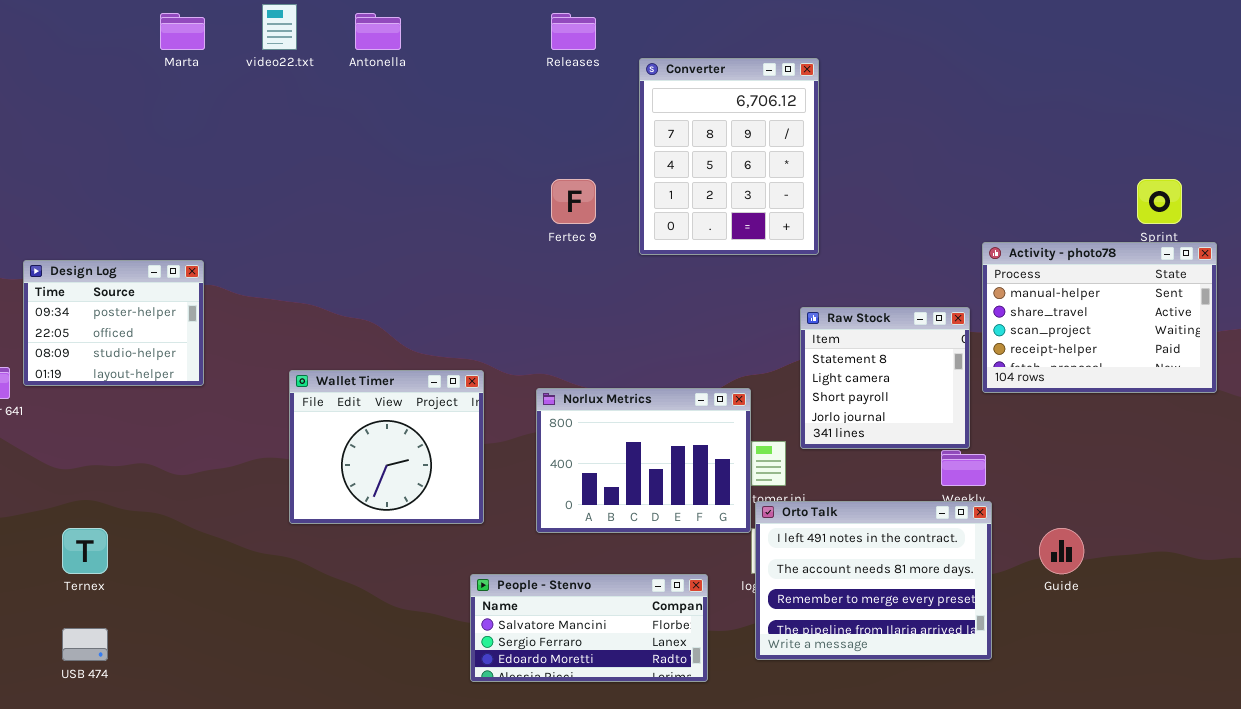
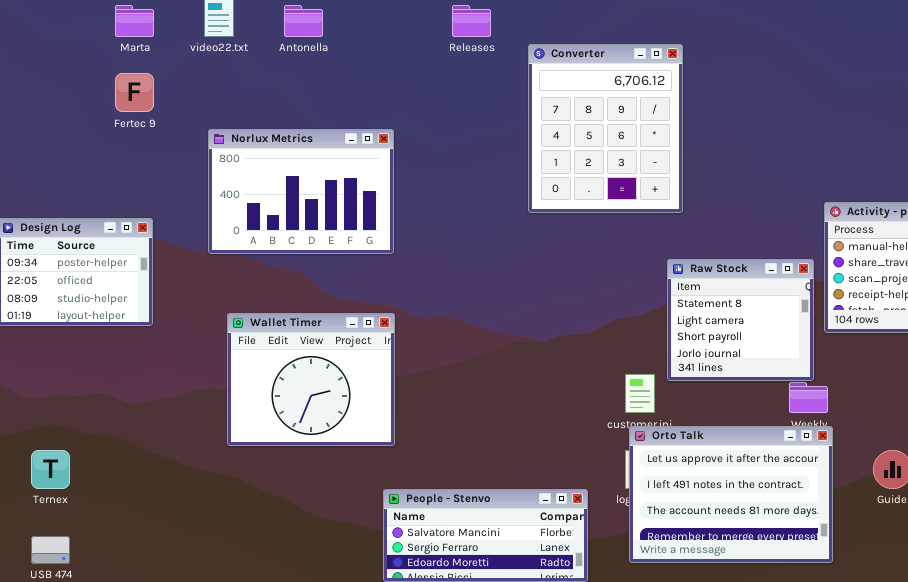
Fertec 9: [551,179,596,224] -> [115,73,154,112], moved
Norlux Metrics: [536,388,751,533] -> [208,129,394,254], moved
Orto Talk: [755,501,992,660] -> [629,426,833,563], scrolled up 1 row

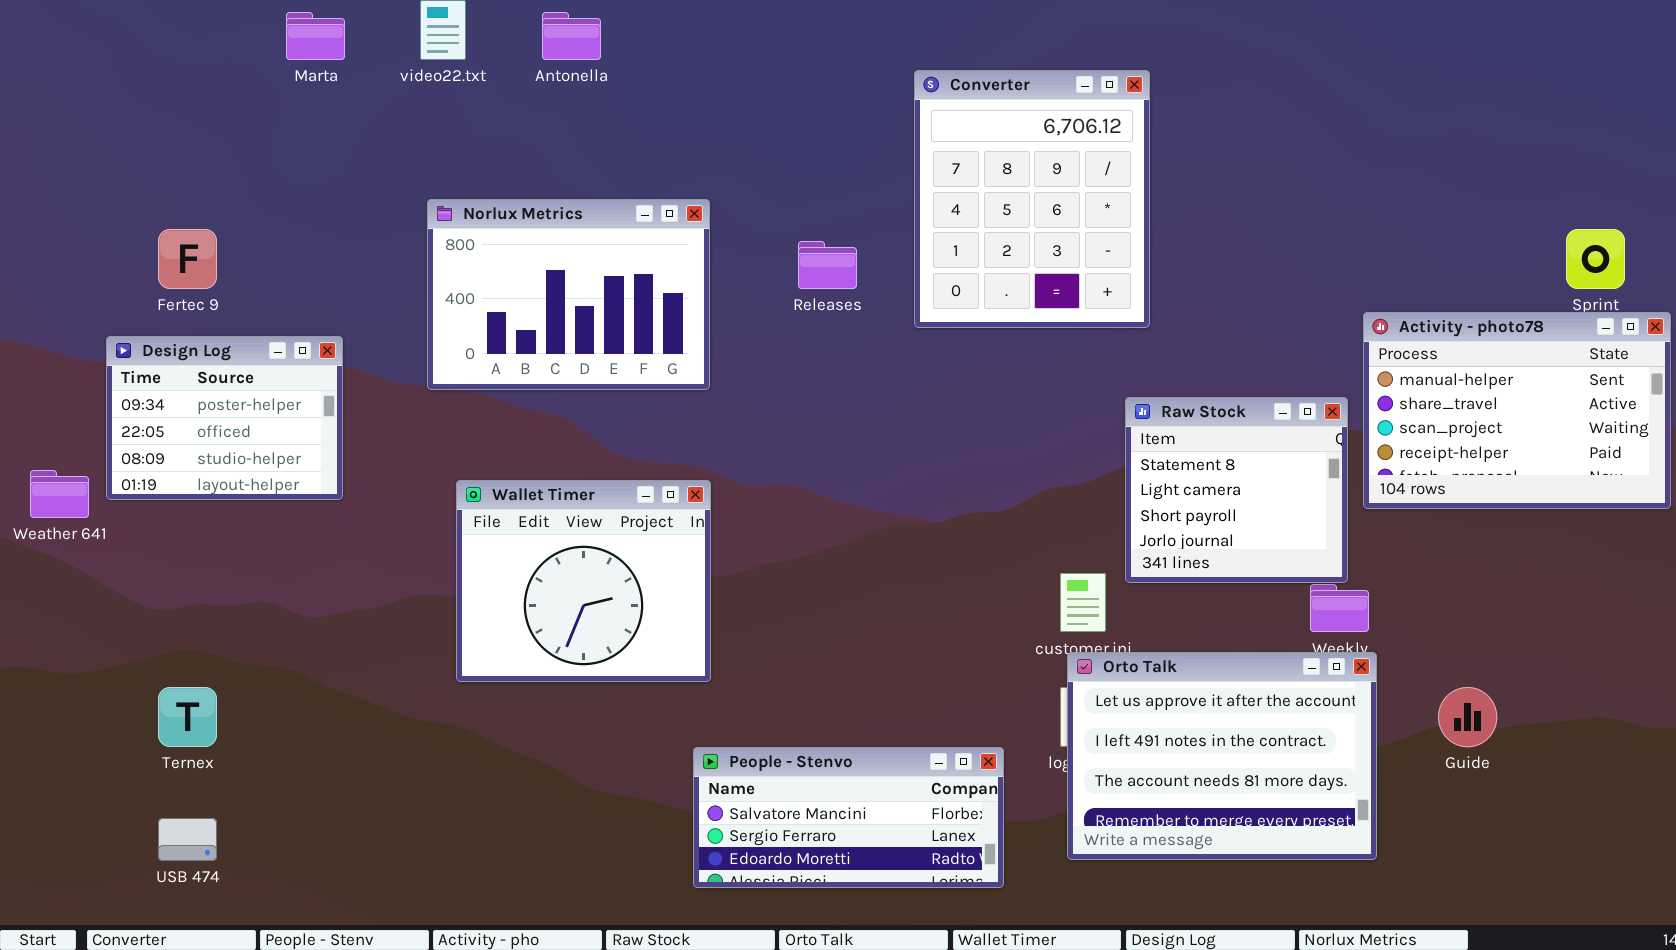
Releases: [452,5,491,37] -> [798,241,857,289], moved
Fertec 9: [115,73,154,112] -> [158,229,217,289], moved

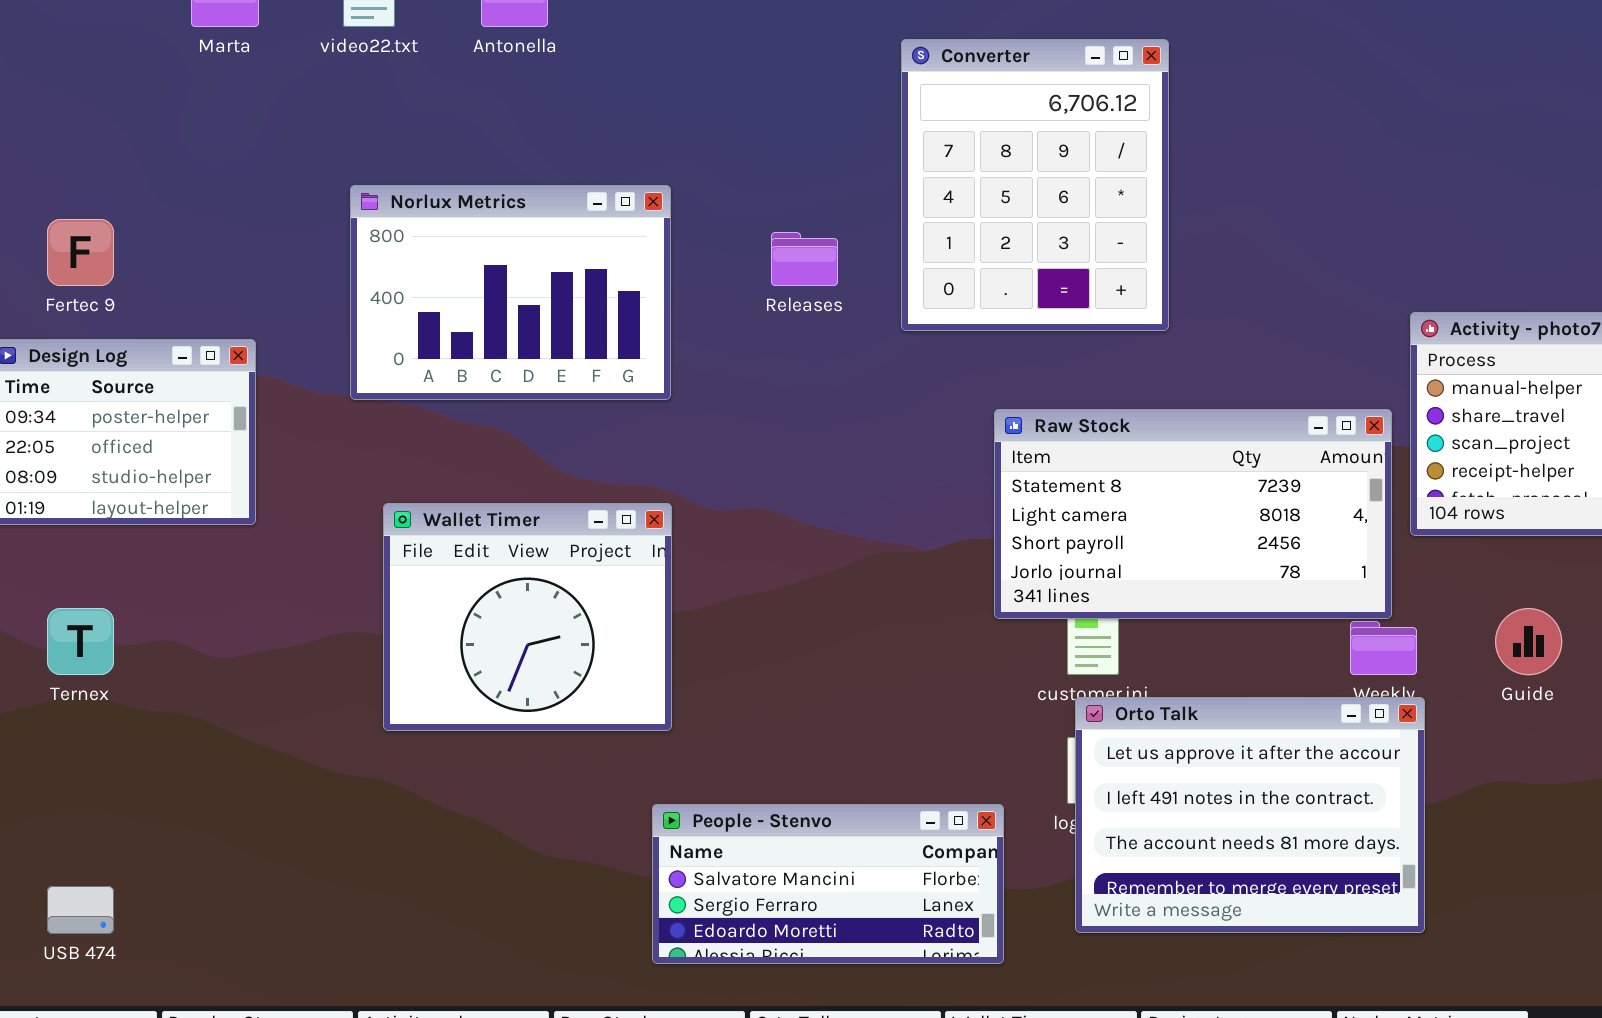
Raw Stock: [1125,397,1348,583] -> [994,409,1392,619], resized
Ternex: [158,687,217,747] -> [47,608,114,675], moved
Guide: [1438,687,1497,747] -> [1495,608,1562,675], moved

